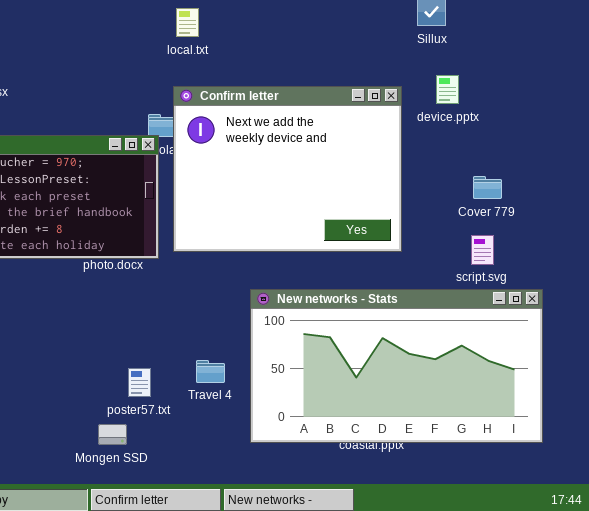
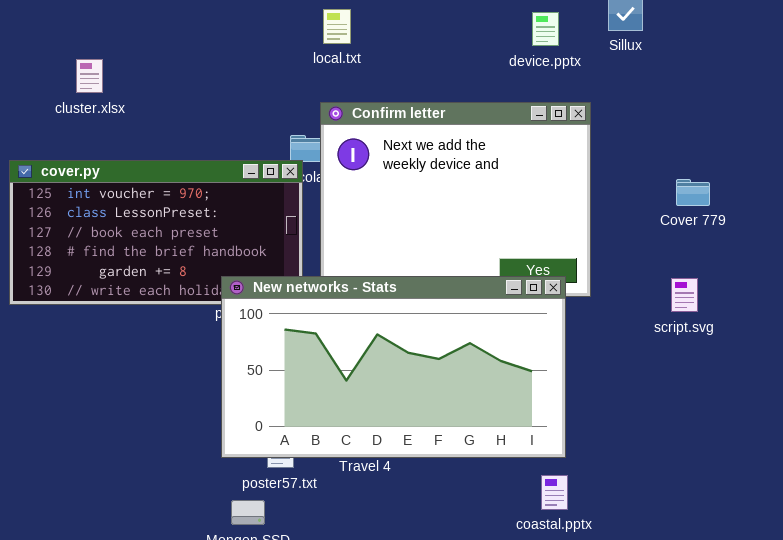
device.pptx: [436,75,459,104] -> [532,12,559,46], moved
Cover 779: [473,176,502,199] -> [676,179,710,206], moved
New networks - Stats: [250,289,543,443] -> [221,276,566,458], moved

